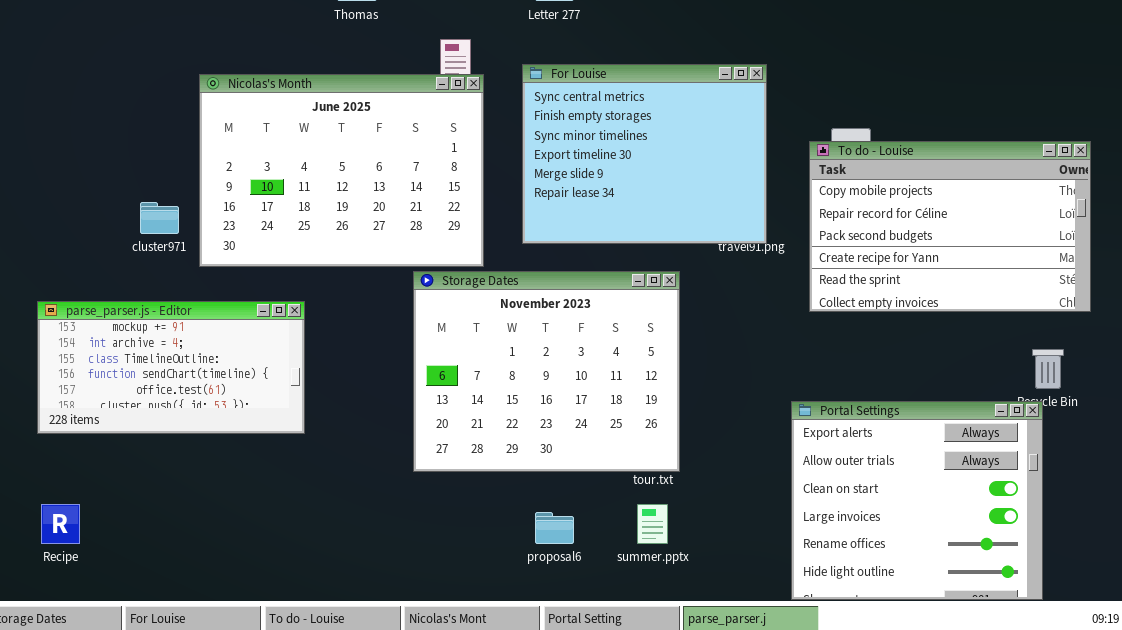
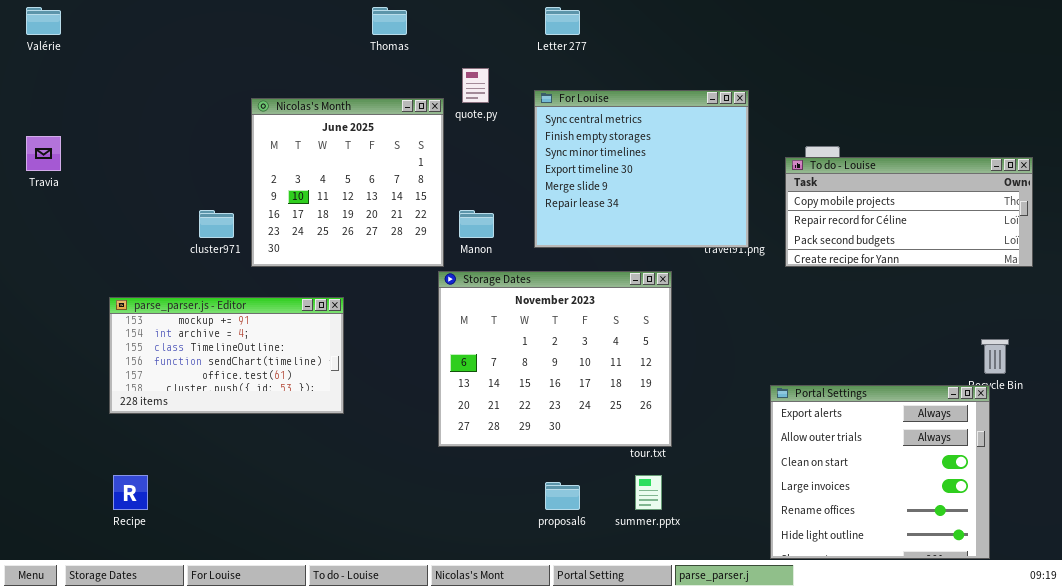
Nicolas's Month: [199,74,484,267] -> [251,98,444,267], resized
To do - Louise: [809,141,1091,312] -> [785,157,1033,267], resized

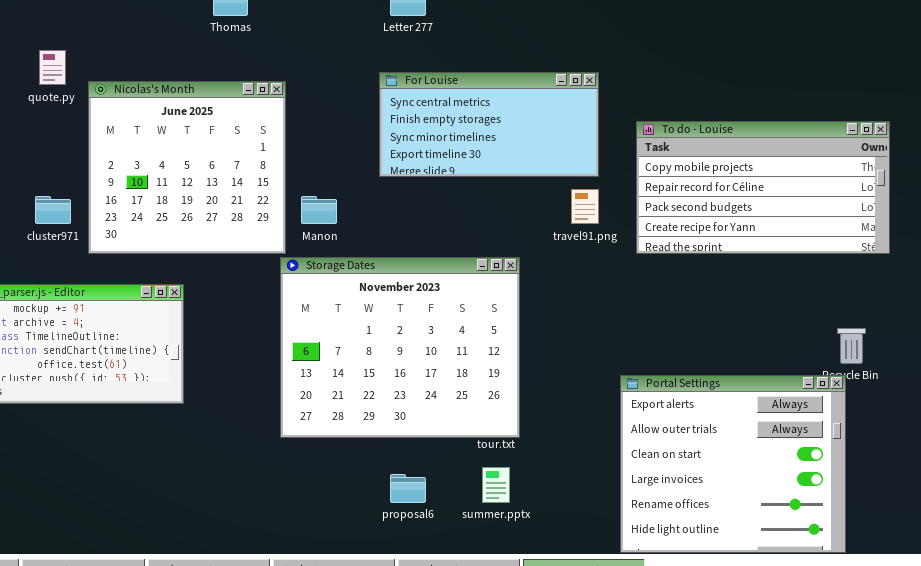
quote.py: [462,68,489,103] -> [39,50,66,85], moved
For Louise: [534,90,749,248] -> [379,72,599,177], resized
To do - Louise: [785,157,1033,267] -> [636,121,890,254], resized

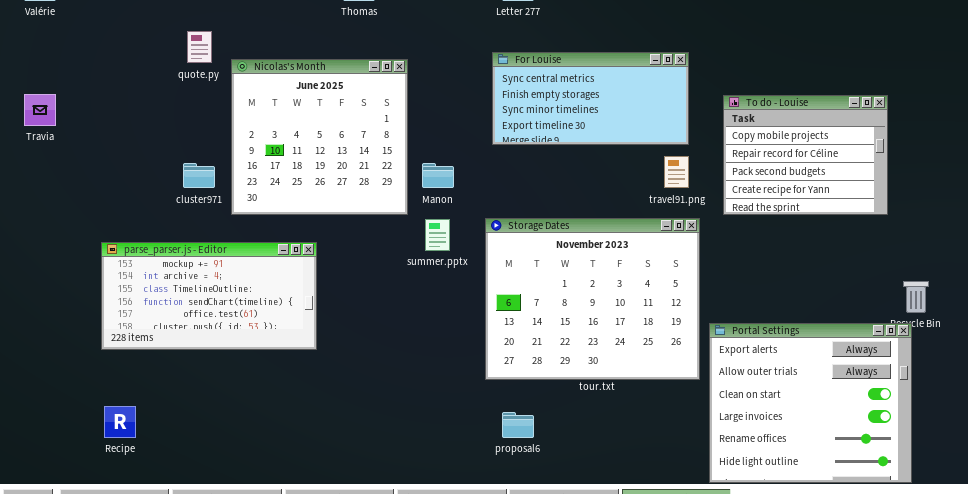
To do - Louise: [636,121,890,254] -> [723,95,888,215], resized
Storage Dates: [280,257,520,438] -> [485,218,700,380], moved
summer.pptx: [482,467,510,503] -> [425,219,450,251], moved

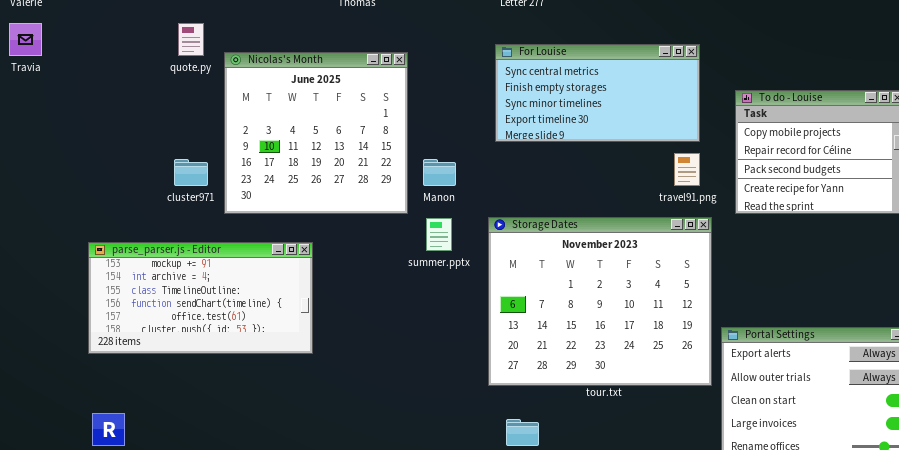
Travia: [24,94,56,126] -> [9,23,42,56], moved

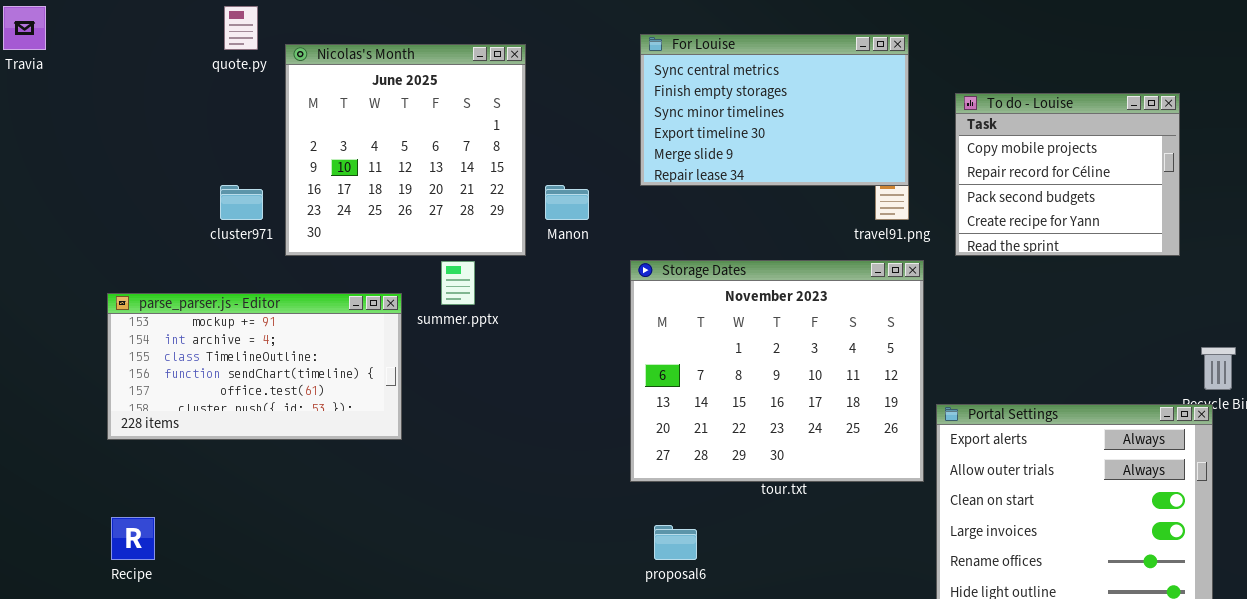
For Louise: [495,44,700,142] -> [640,34,909,186], resized
summer.pptx: [426,218,452,251] -> [441,261,475,305], moved

